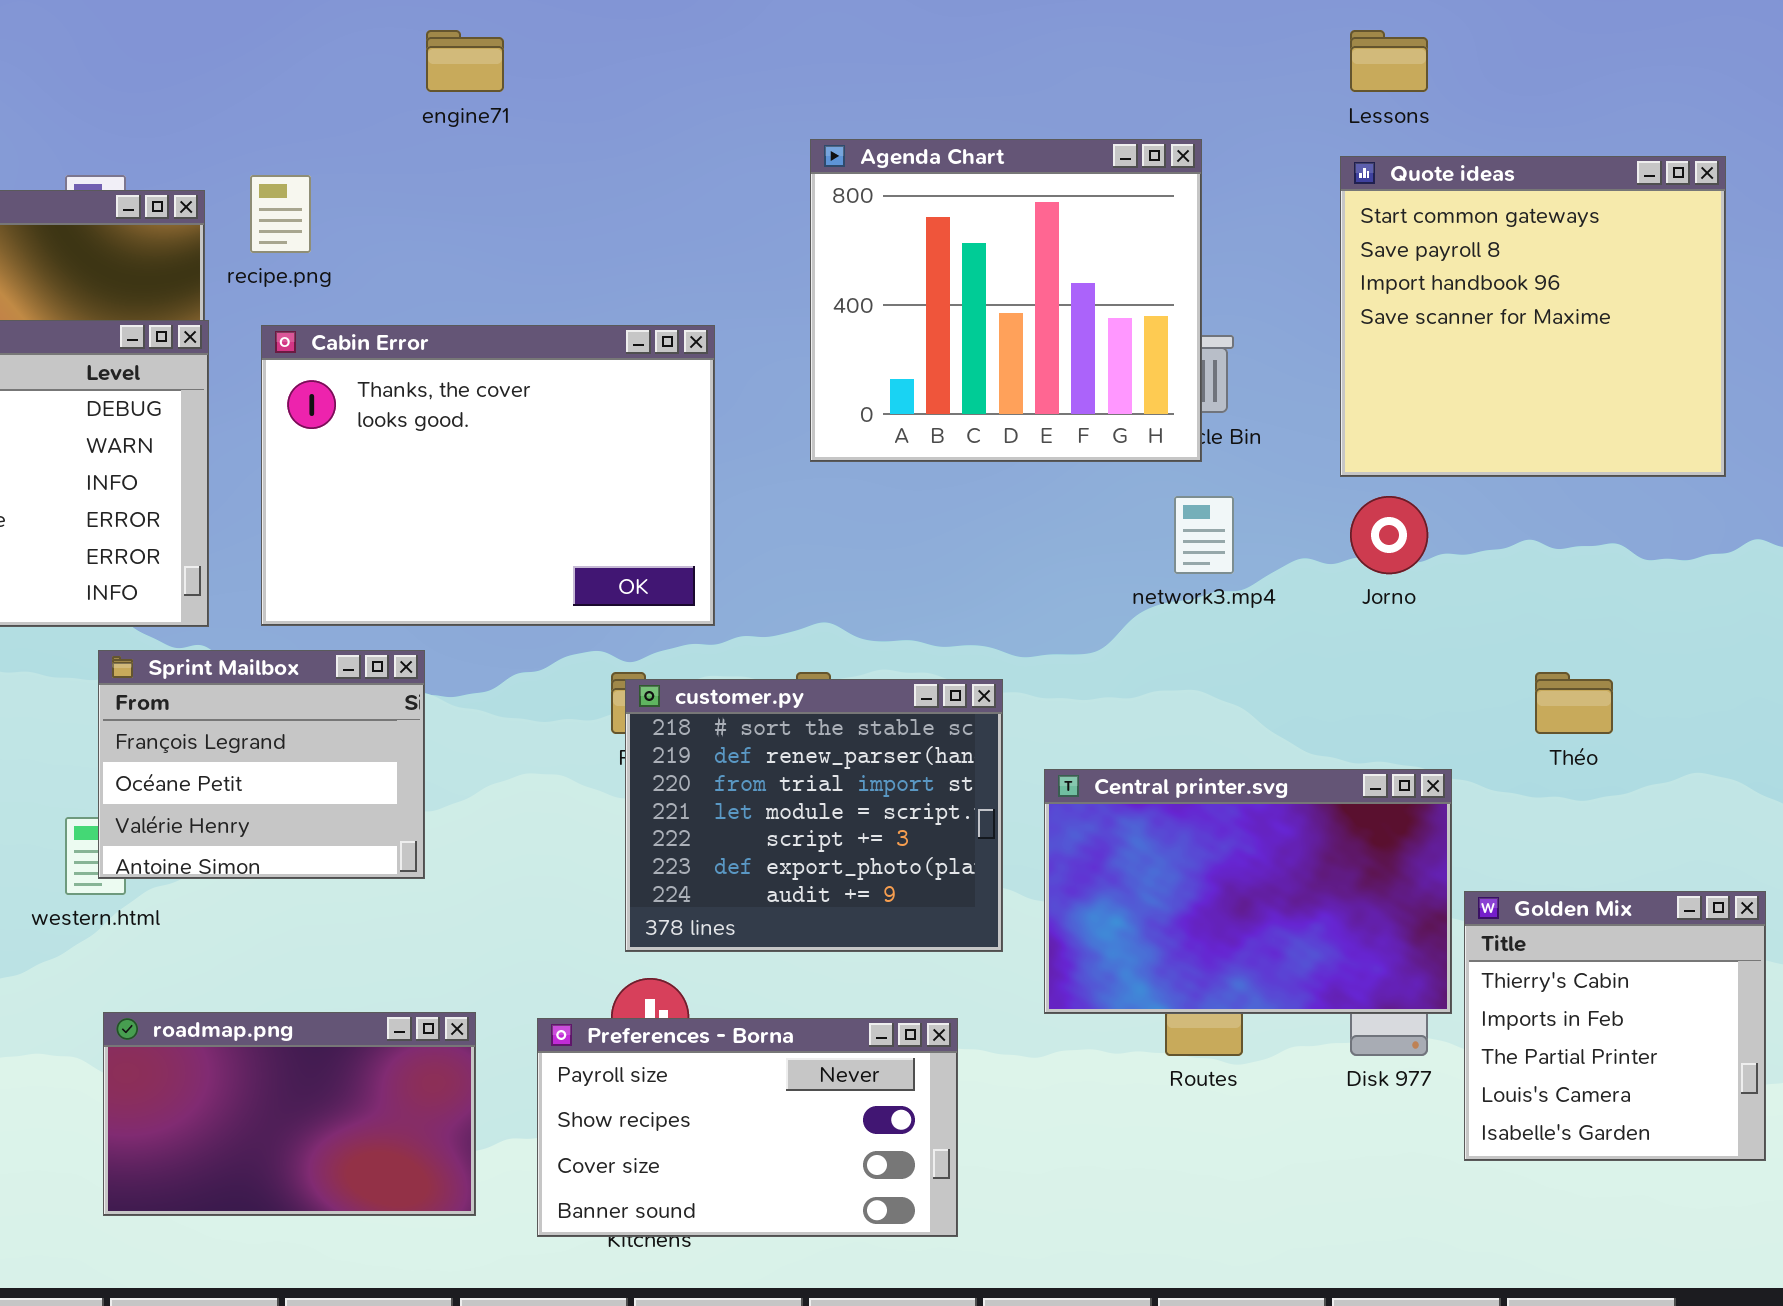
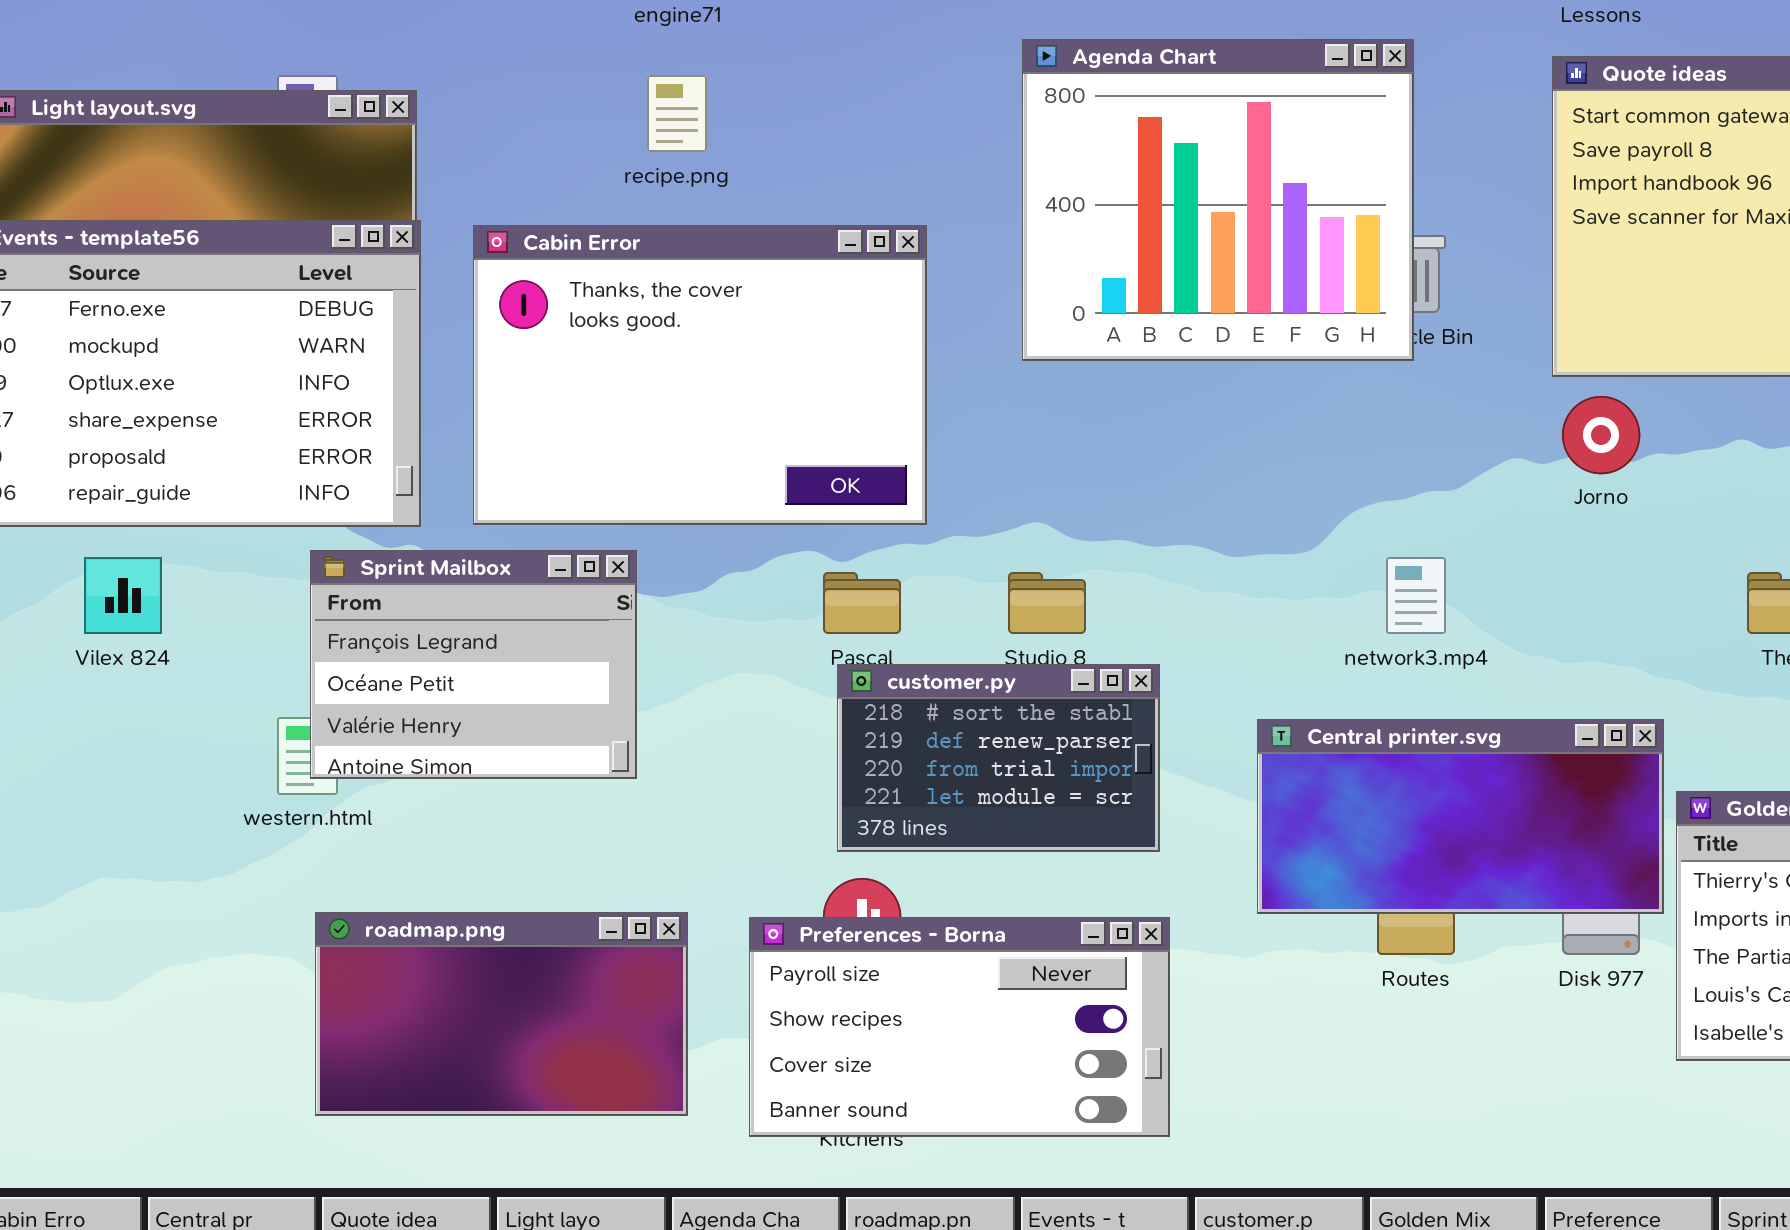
recipe.png: [250,175,311,253] -> [647,75,707,152], moved
network3.mp4: [1174,496,1234,574] -> [1386,557,1446,634], moved
customer.py: [625,679,1003,952] -> [837,664,1160,852], resized
Central printer.svg: [1044,769,1452,1014] -> [1257,719,1664,914], resized

